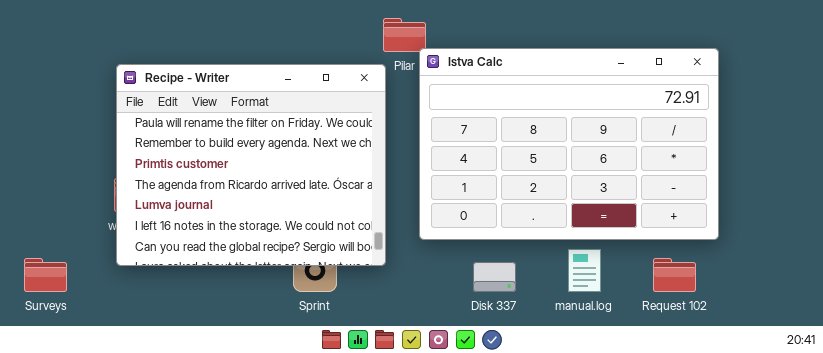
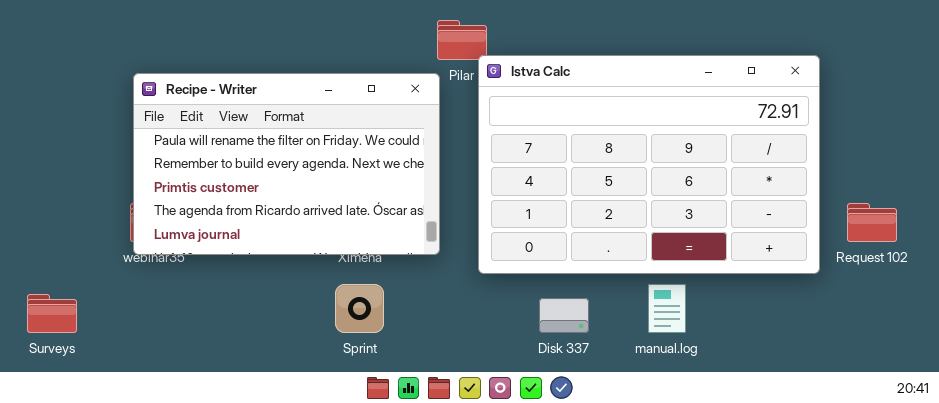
Recipe - Writer: [116,64,386,266] -> [133,73,440,255], resized
Request 102: [653,258,696,292] -> [847,203,897,242], moved

